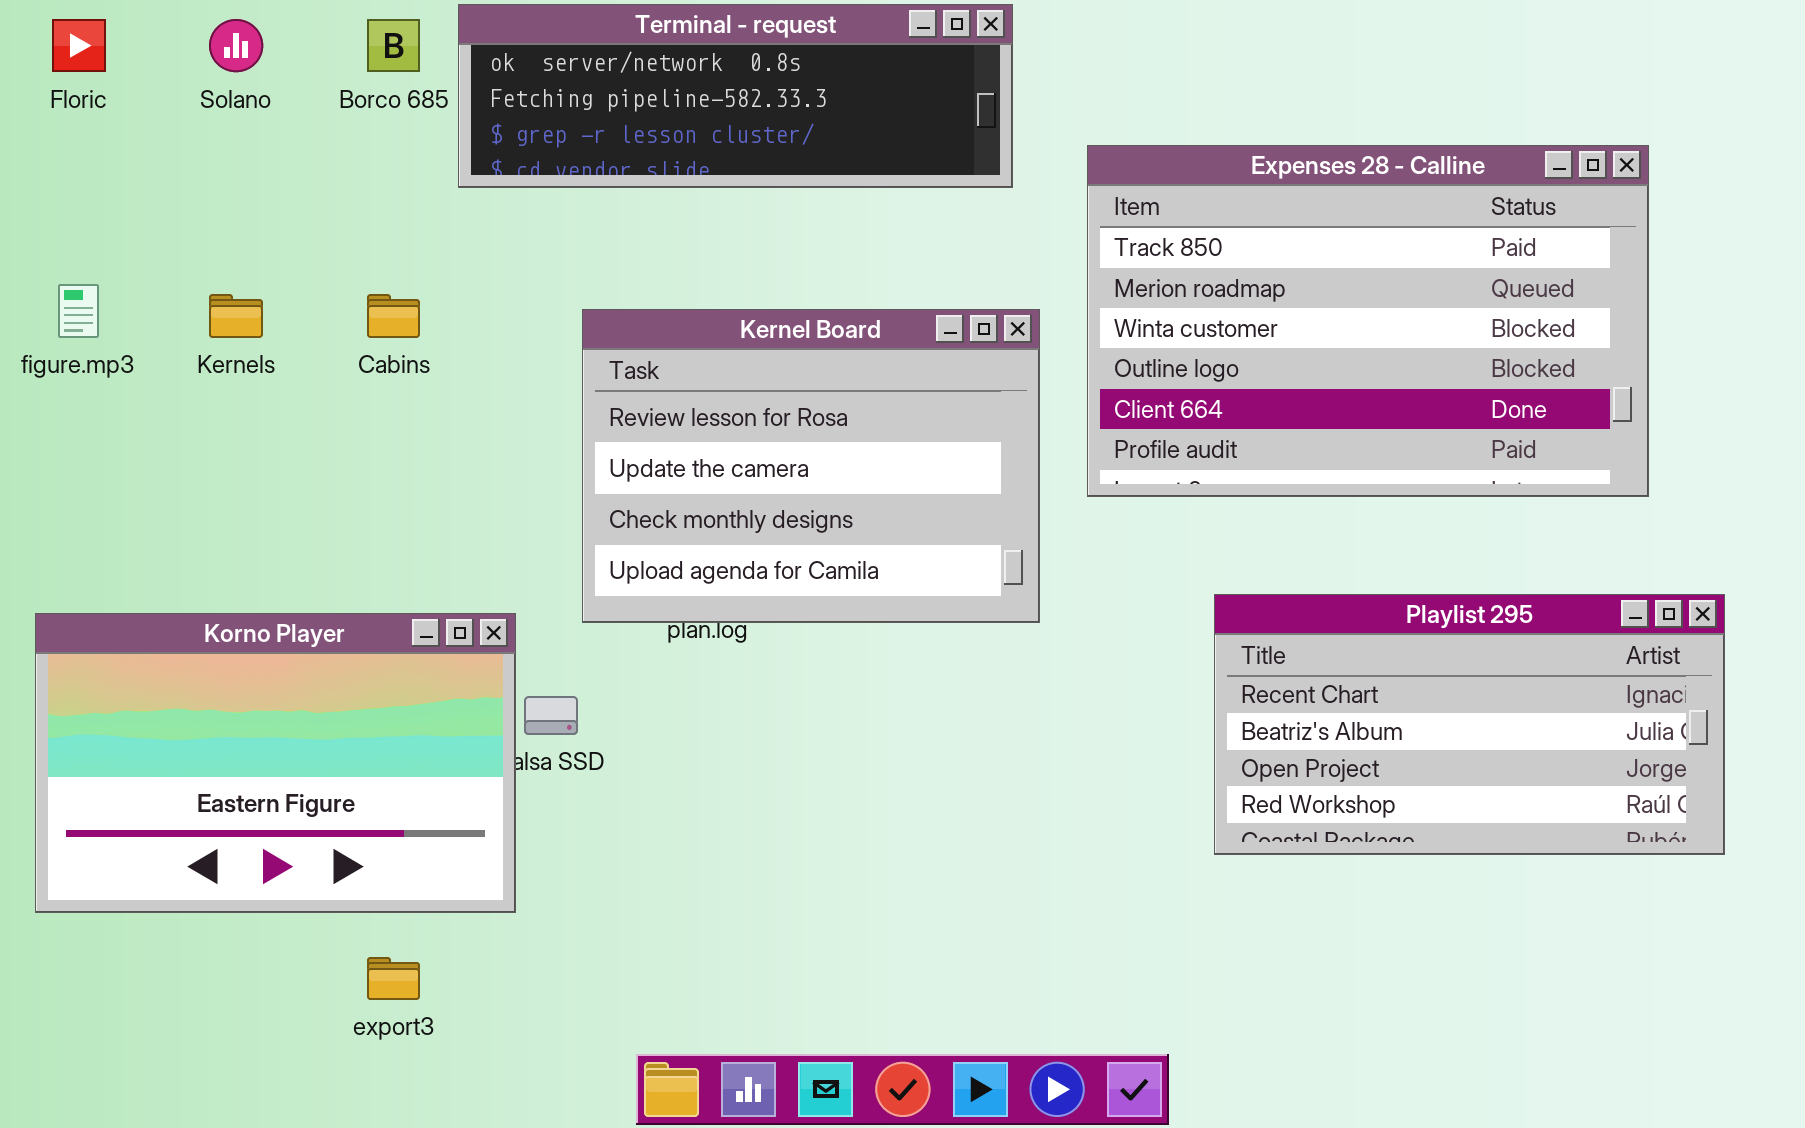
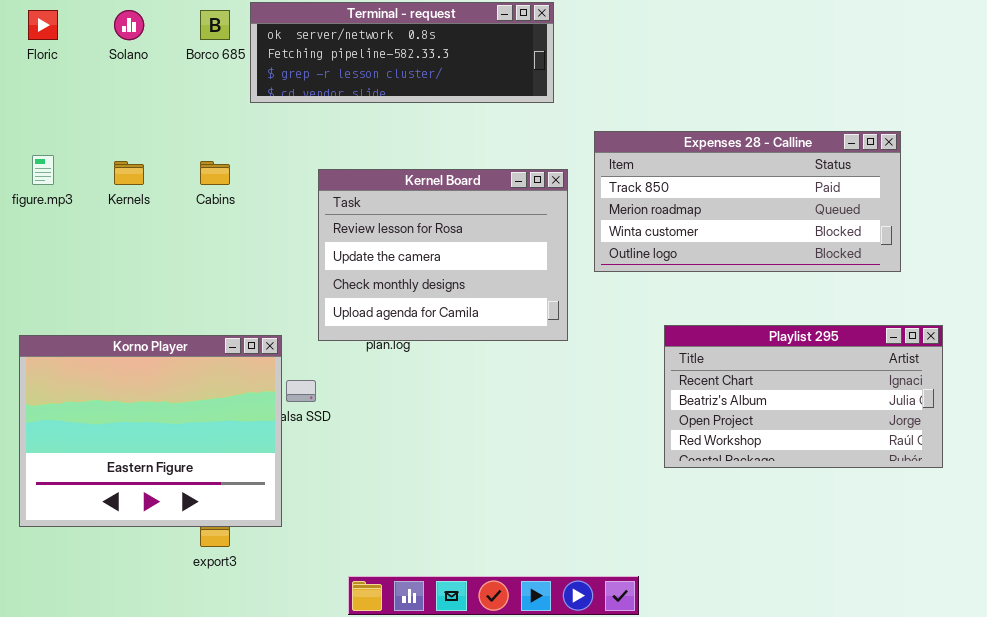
Expenses 28 - Calline: [1087,145,1649,497] -> [594,131,901,272], resized
Korno Player: [35,613,516,913] -> [19,335,282,527], resized

